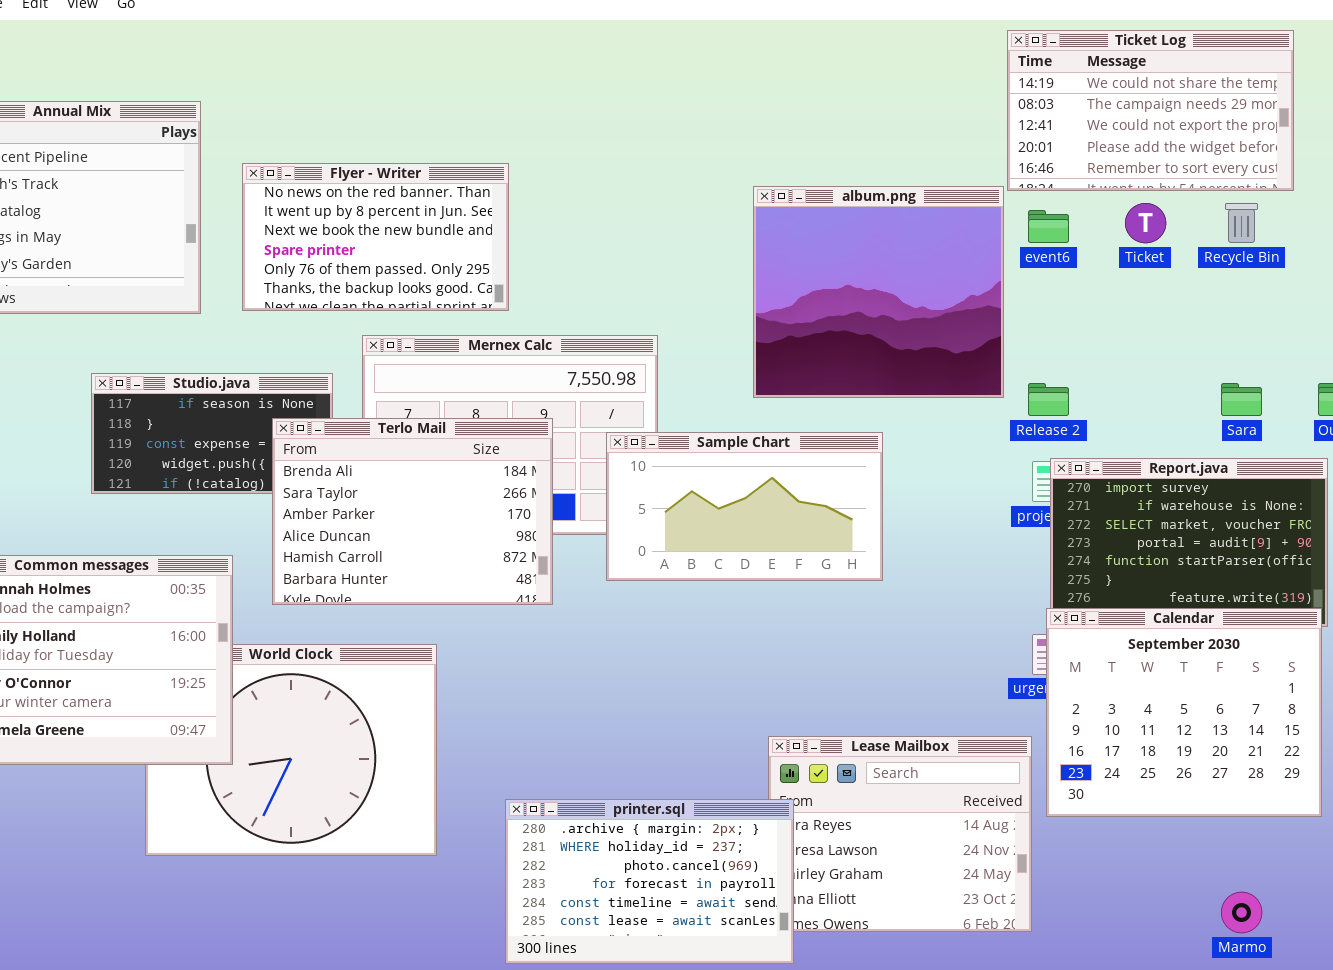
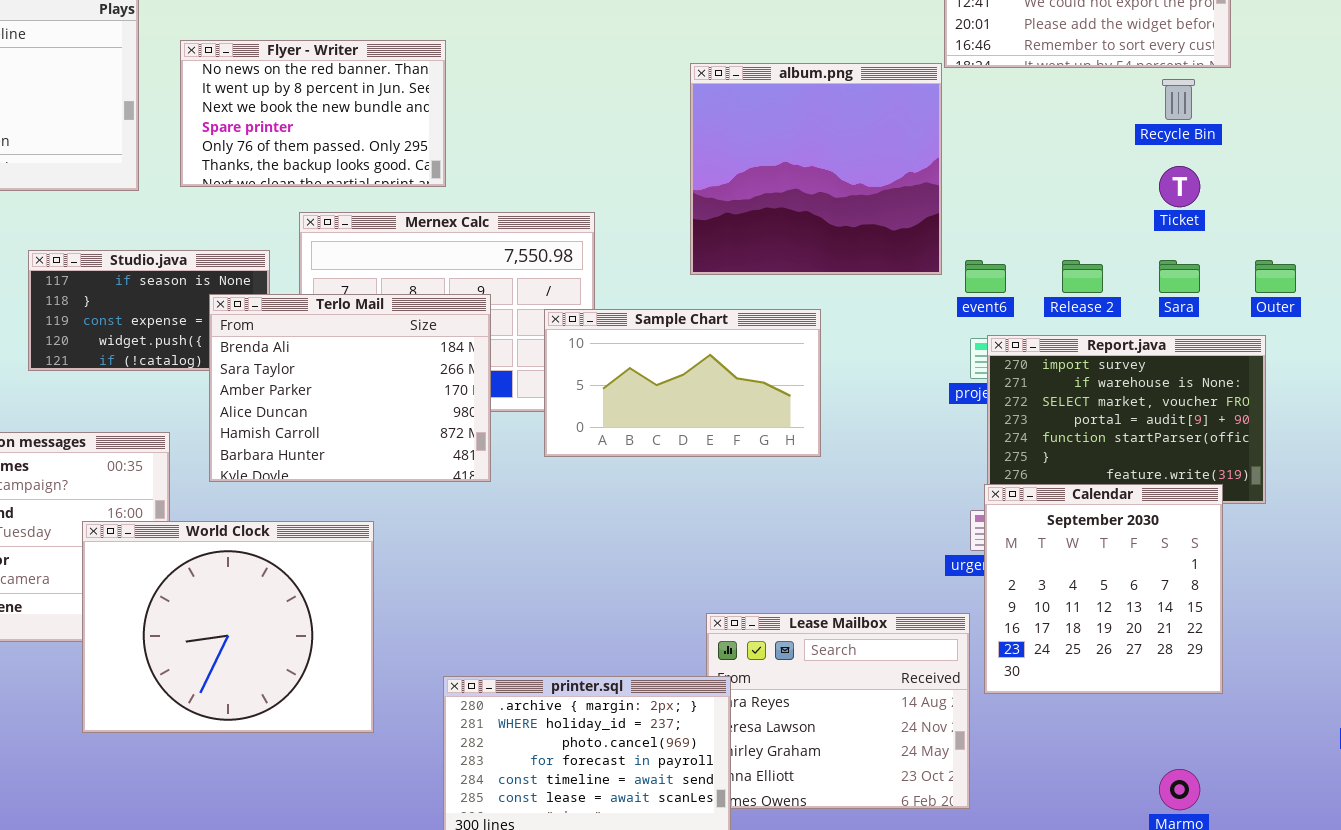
Ticket: [1125,203,1166,243] -> [1159,166,1200,207], moved
event6: [1028,210,1069,243] -> [965,260,1006,293], moved
Release 2: [1028,383,1069,416] -> [1062,260,1103,293], moved
Calendar: [1046,608,1322,817] -> [984,484,1223,694], resized
World Clock: [145,644,437,856] -> [82,521,374,733], raised

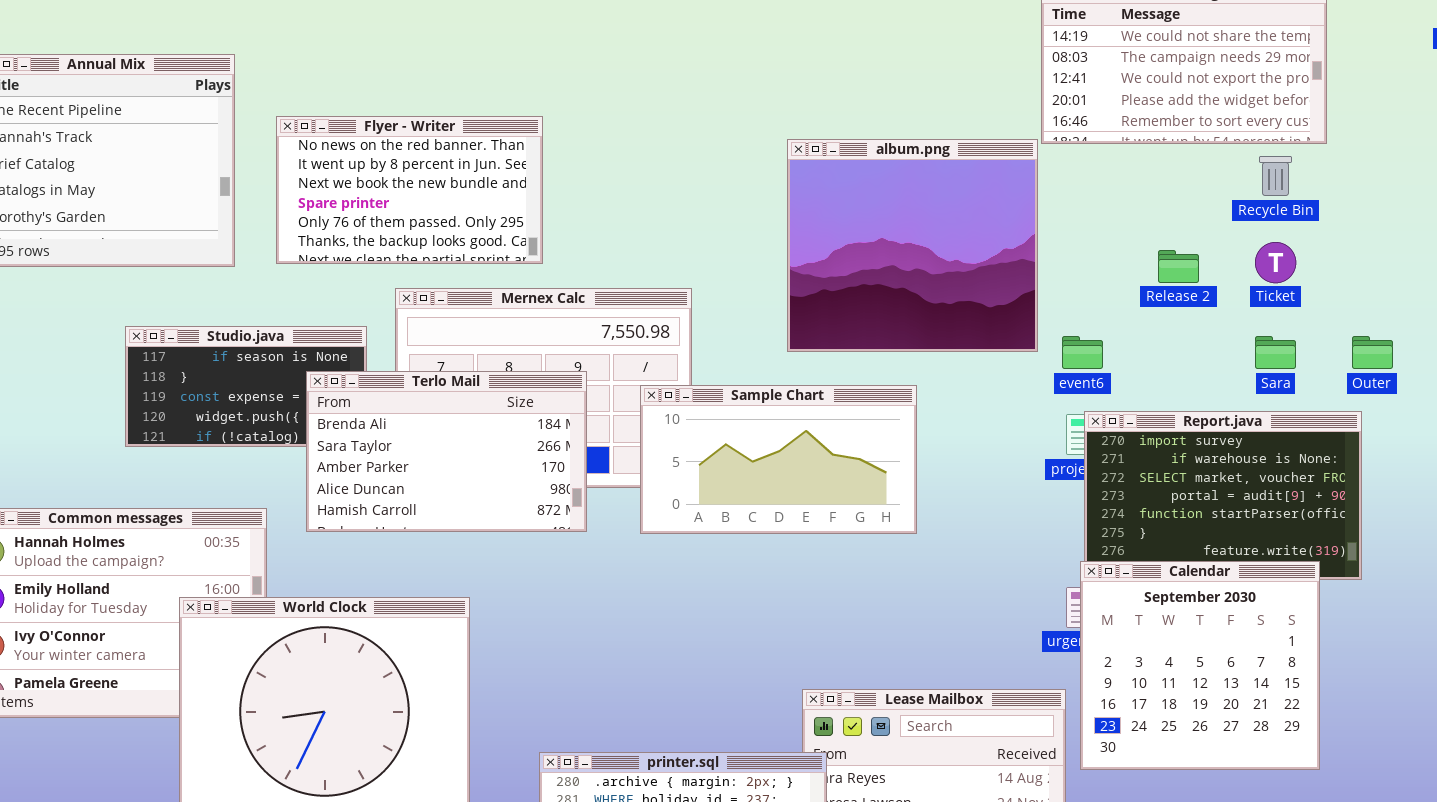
Release 2: [1062,260,1103,293] -> [1158,250,1199,283], moved
Terlo Mail: [209,294,491,482] -> [306,371,587,532], resized

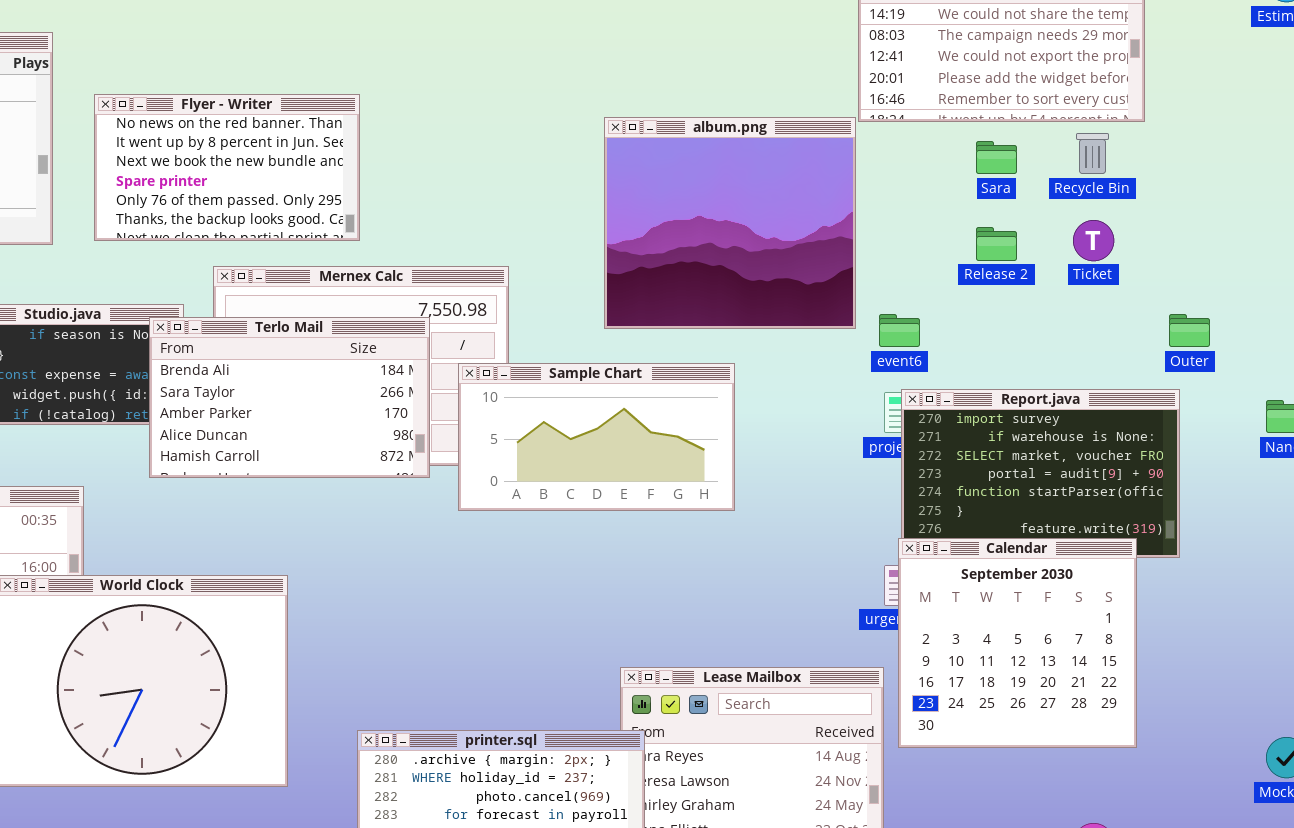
Sara: [1255,336,1296,369] -> [976,141,1017,174], moved
Terlo Mail: [306,371,587,532] -> [149,317,430,478], moved

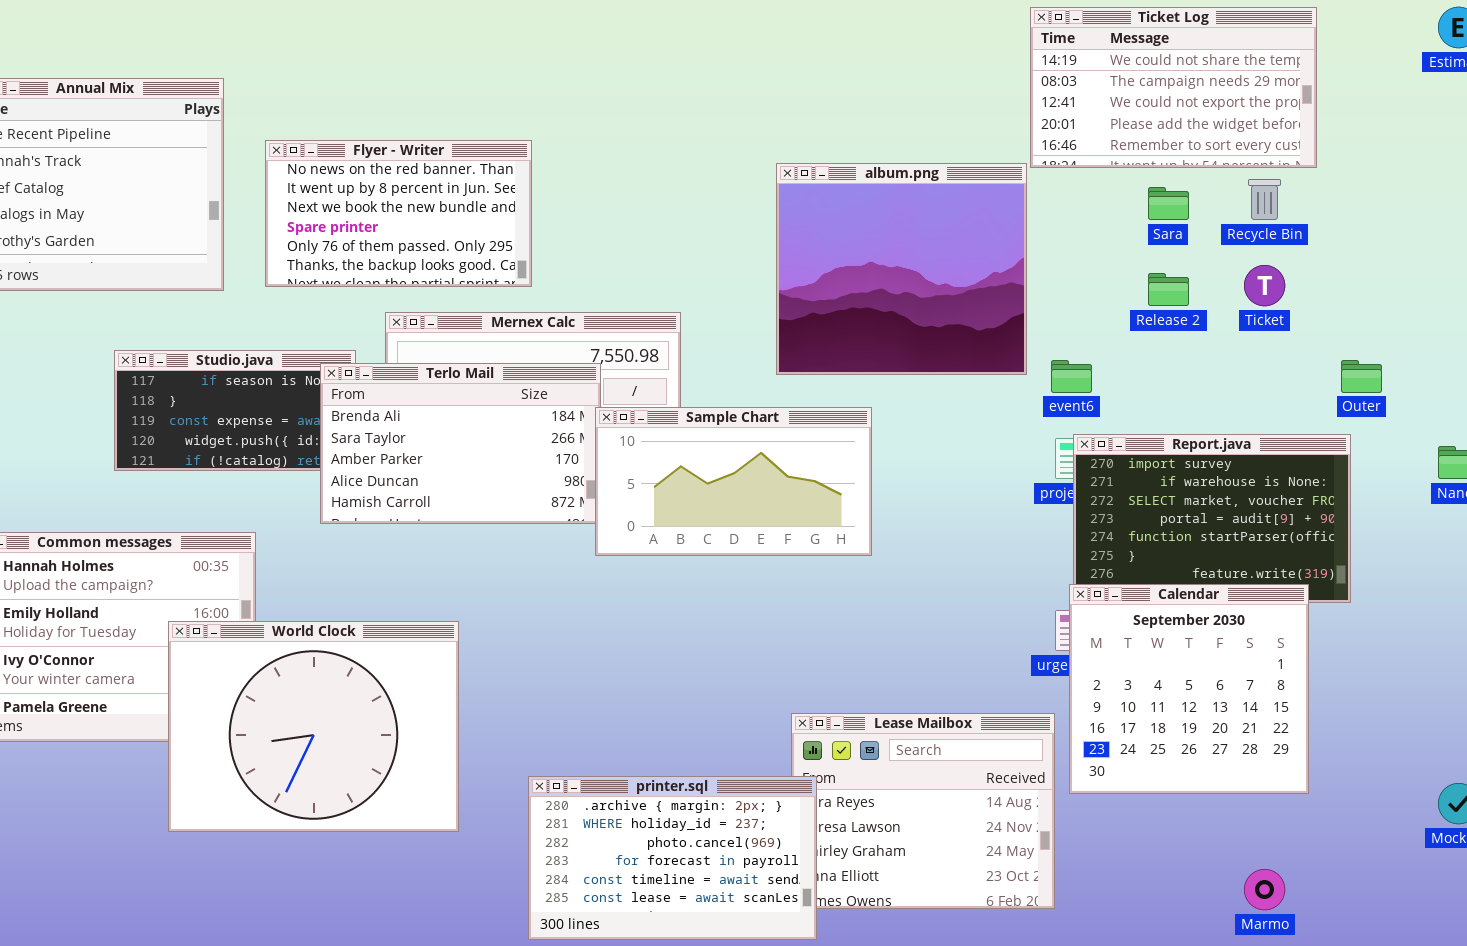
Sample Chart: [458,363,735,511] -> [595,407,872,556], moved

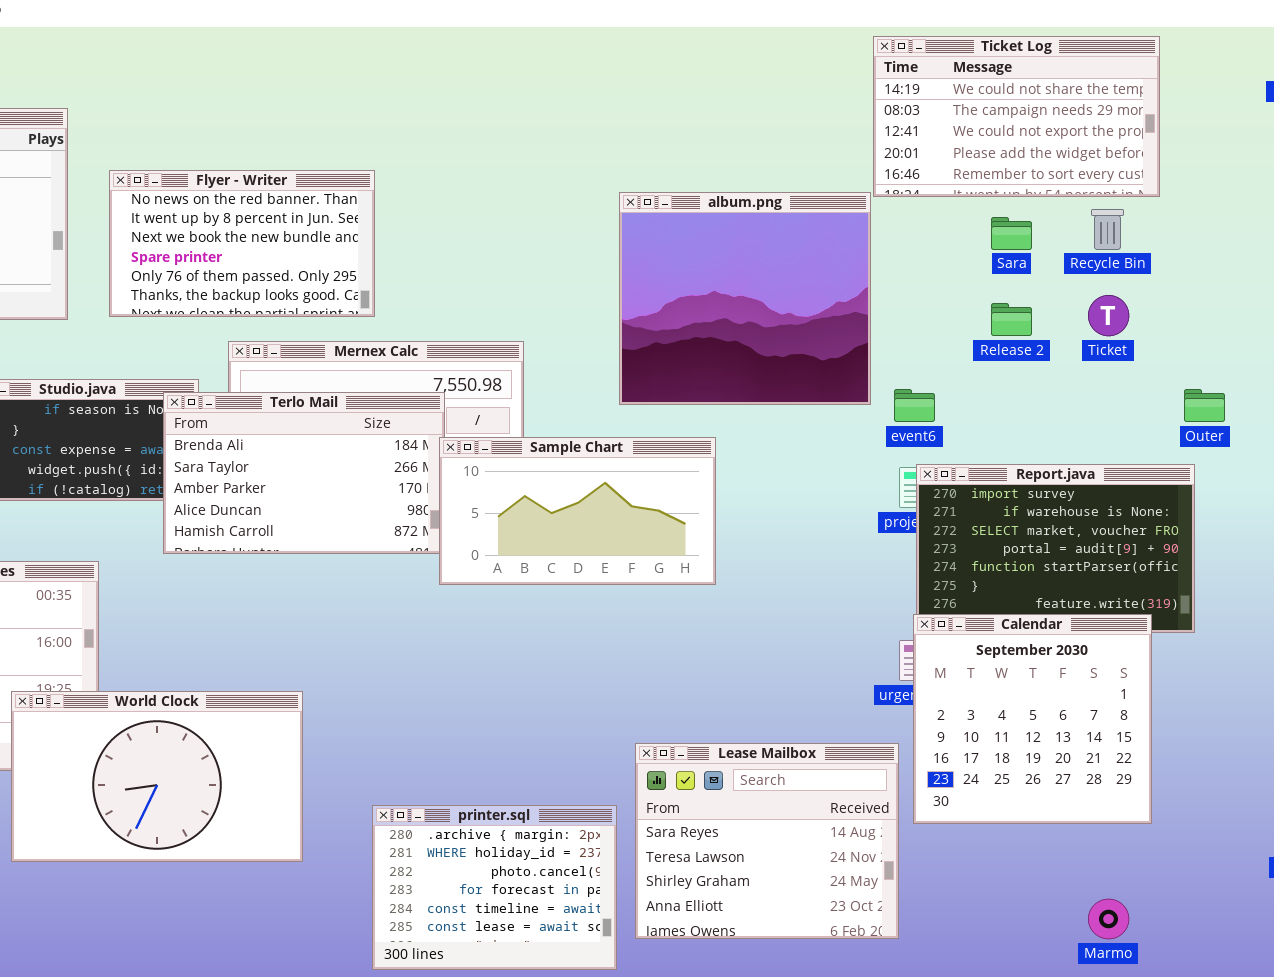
World Clock: [168,621,459,832] -> [11,691,303,862], resized
printer.sql: [528,776,817,940] -> [372,805,617,970], resized

